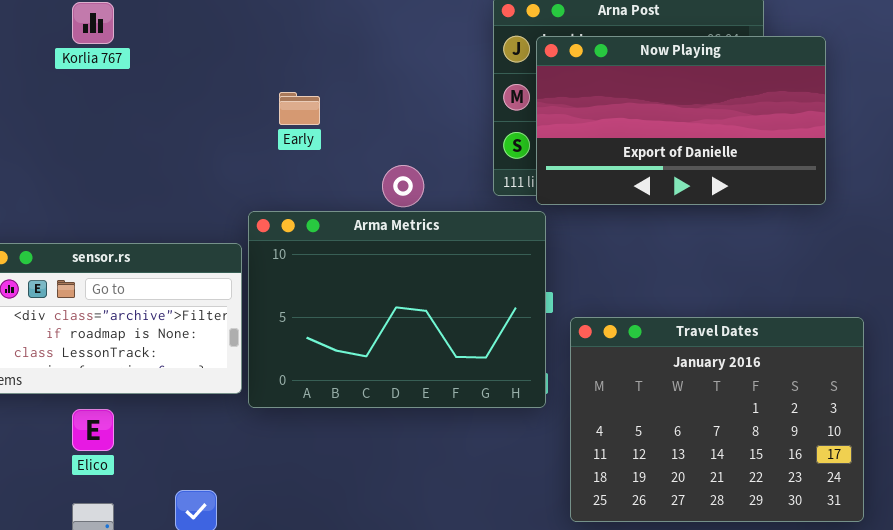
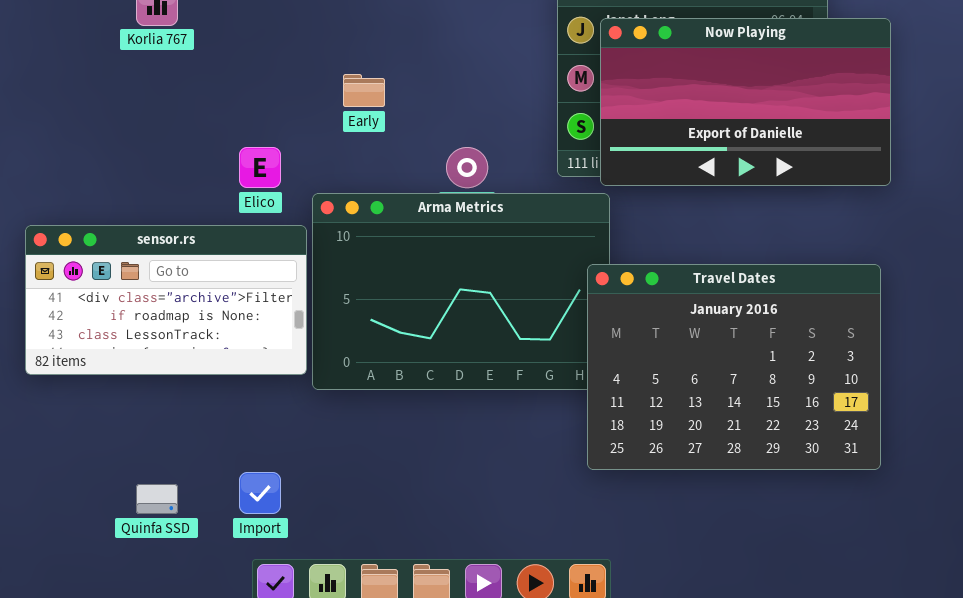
Travel Dates: [570,317,864,522] -> [587,264,881,470], moved
Elico: [72,409,114,451] -> [239,147,281,188], moved

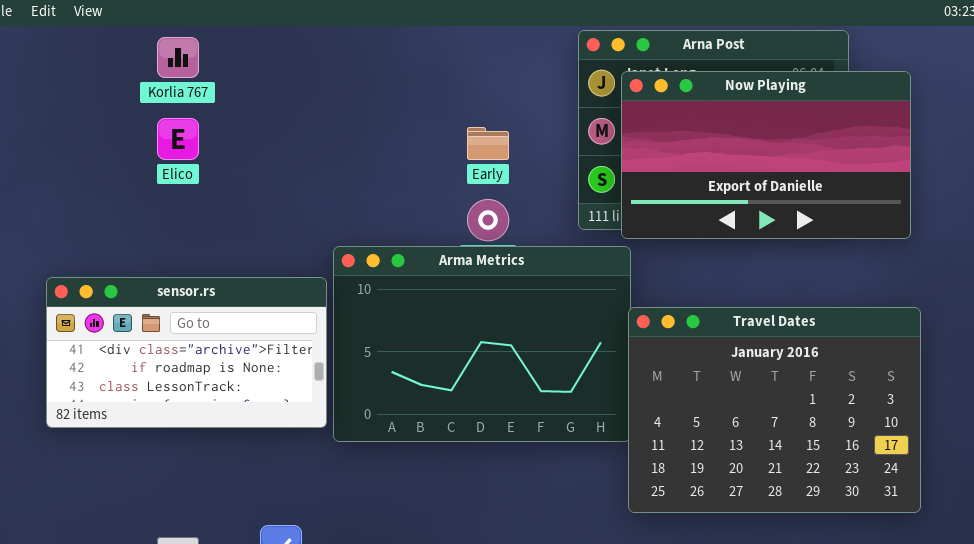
Early: [343,74,385,107] -> [467,127,509,160], moved
Elico: [239,147,281,188] -> [157,118,199,160], moved
Travel Dates: [587,264,881,470] -> [628,307,921,513], moved

